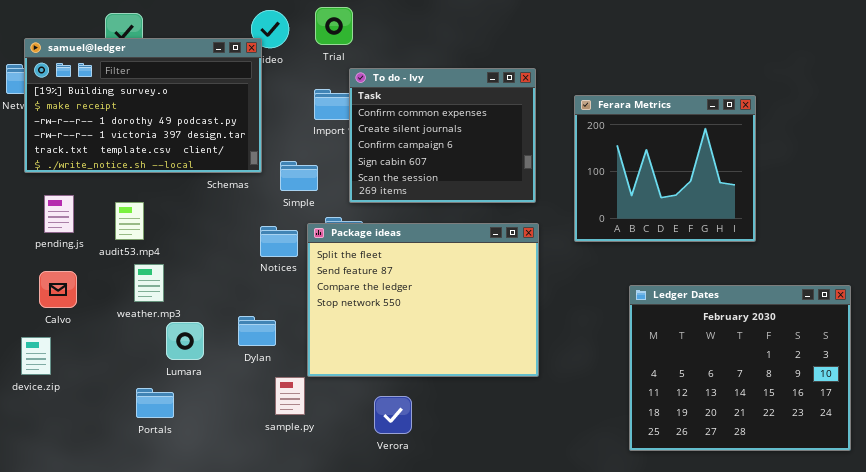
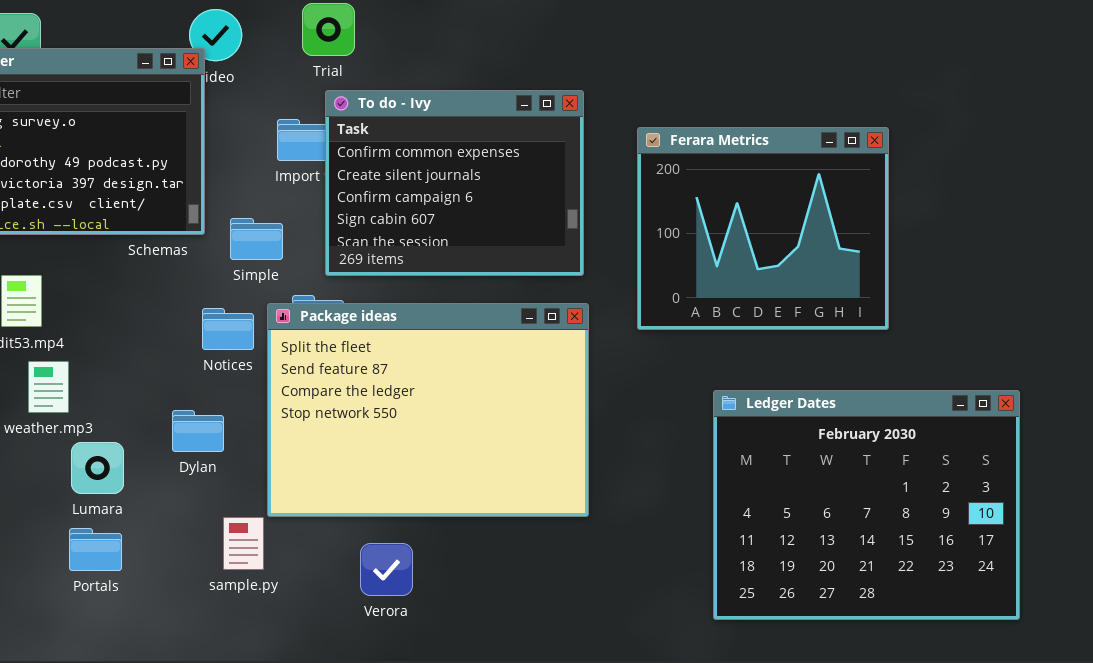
Trial: [315,7,353,45] -> [302,3,355,56], moved
Dylan: [238,316,276,346] -> [172,410,224,452], moved
Portals: [136,388,174,418] -> [69,528,122,571], moved

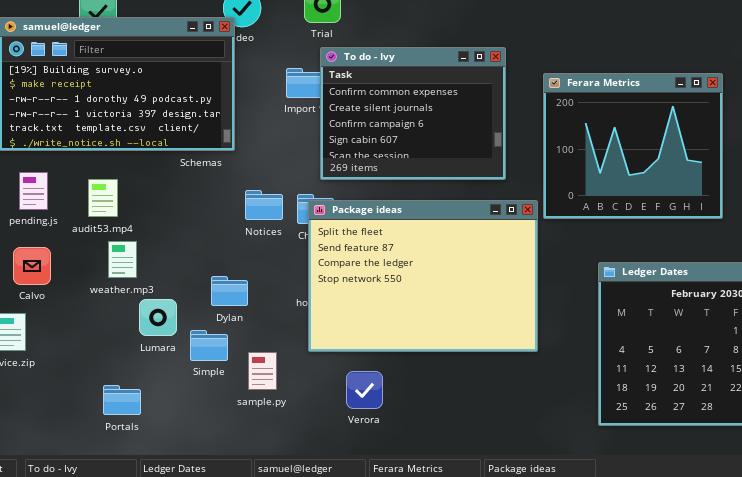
Simple: [230,218,283,260] -> [190,330,228,361], moved
Package ideas: [267,303,589,517] -> [308,200,538,352], moved
Notices: [202,308,254,350] -> [245,190,283,220], moved
Portals: [69,528,122,571] -> [103,385,141,415], moved

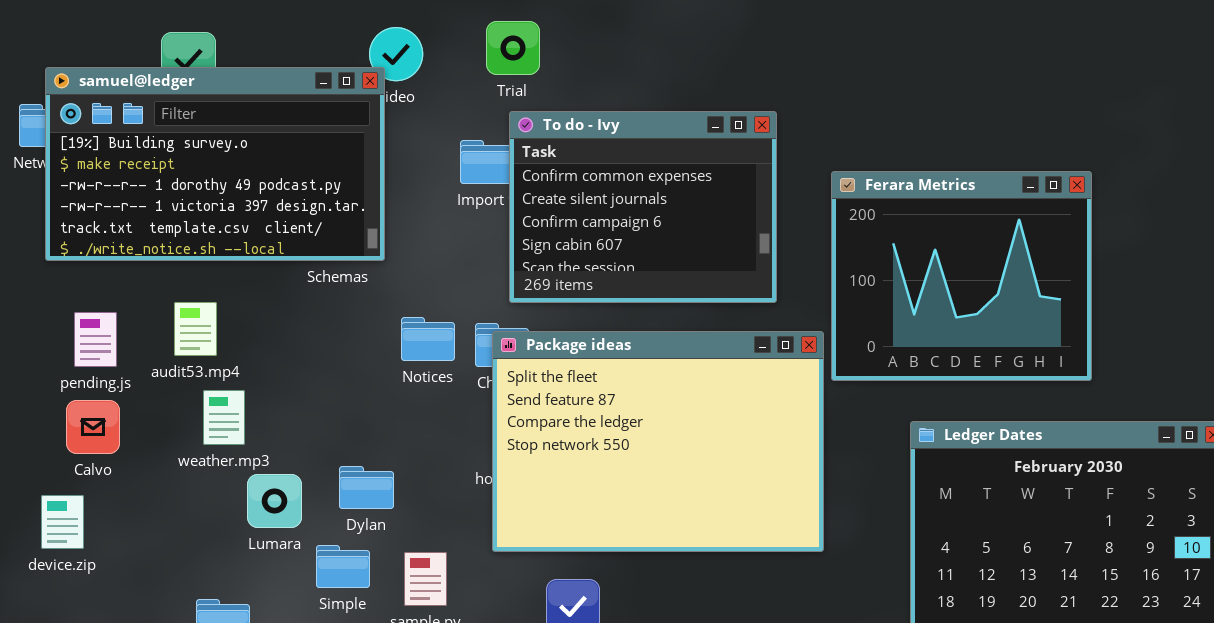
Ferara Metrics: [543,73,723,219] -> [831,171,1092,381], moved
pending.js: [19,172,48,210] -> [74,312,117,367], moved
Dylan: [211,276,248,306] -> [339,466,394,509], moved
Simple: [190,330,228,361] -> [316,545,370,588], moved

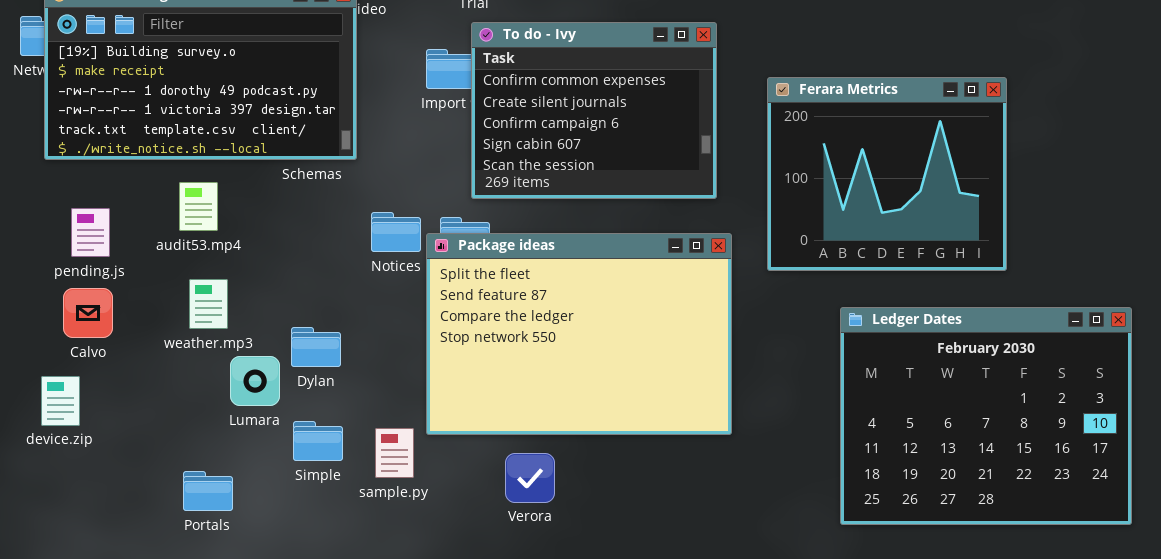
audit53.mp4: [174,302,217,356] -> [179,182,218,231], moved
Package ideas: [492,331,824,552] -> [426,233,732,435], moved
Dylan: [339,466,394,509] -> [291,327,341,367], moved

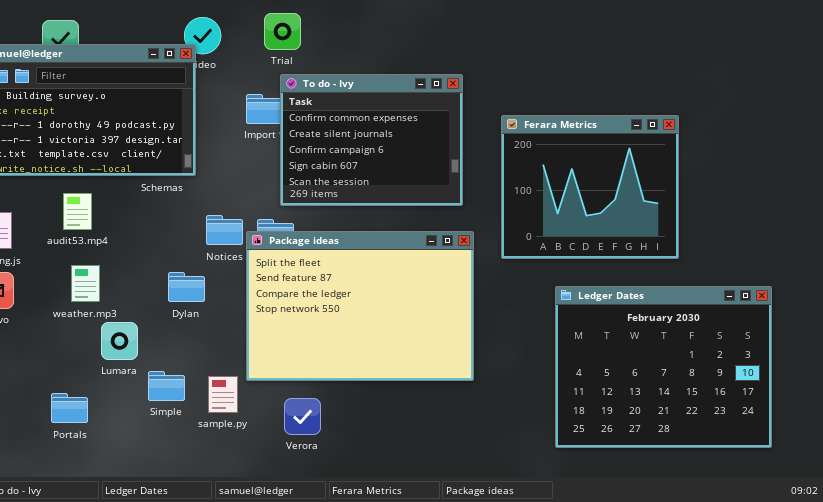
Dylan: [291,327,341,367] -> [168,272,205,302], moved
Verora: [505,453,555,503] -> [284,398,321,435], moved
Portals: [183,471,233,511] -> [51,393,88,423], moved

